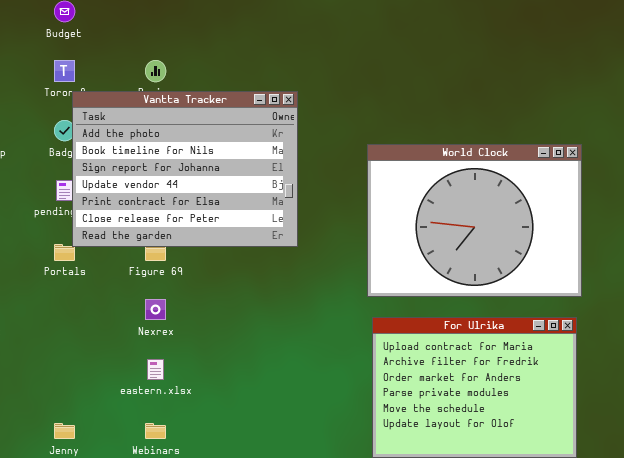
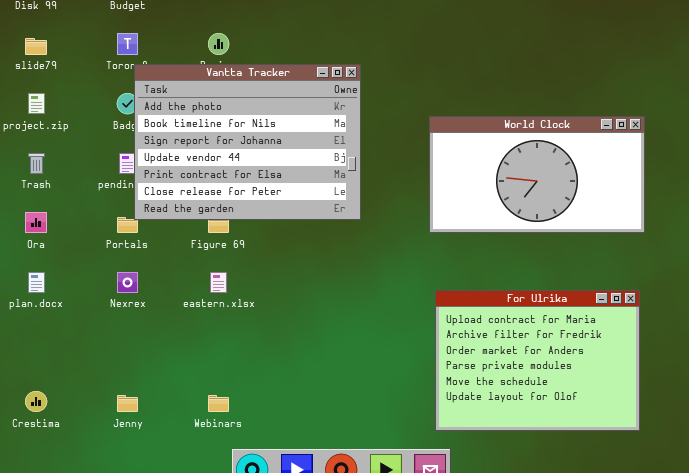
World Clock: [367,144,582,297] -> [429,116,645,233], resized
Nexrex: [145,299,166,320] -> [117,272,138,293], moved
eastern.xlsx: [147,359,164,380] -> [210,272,227,293], moved

